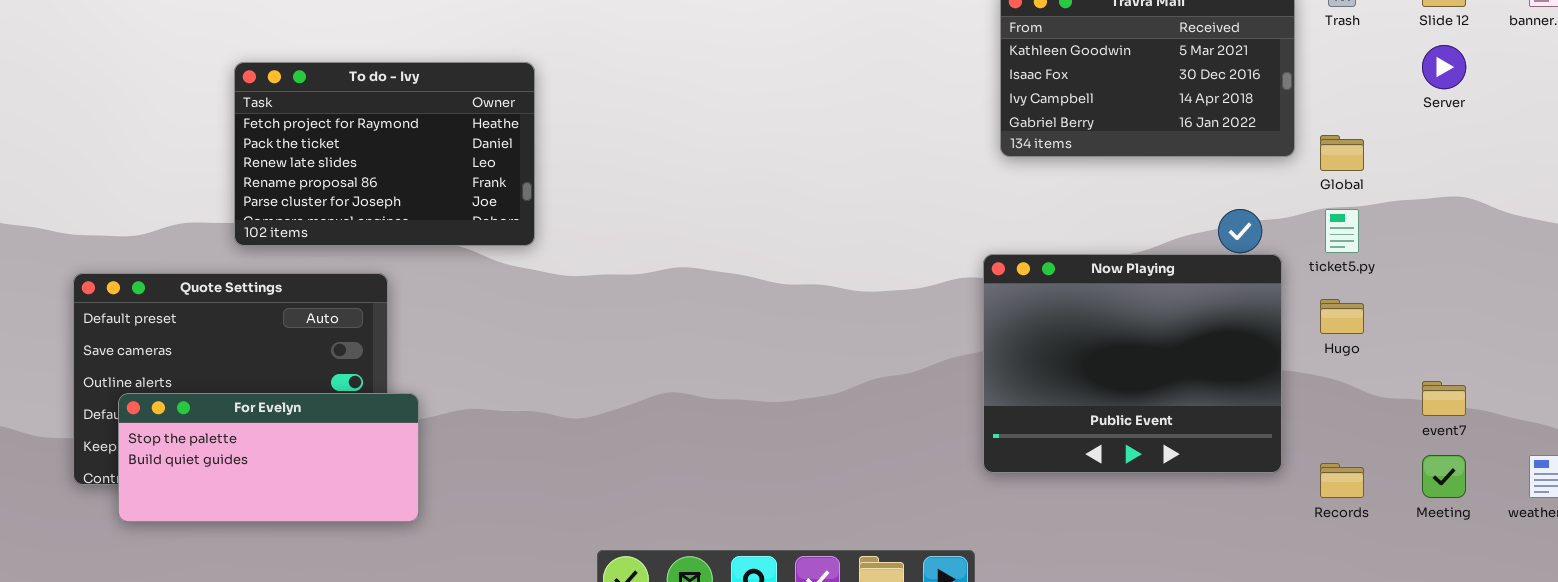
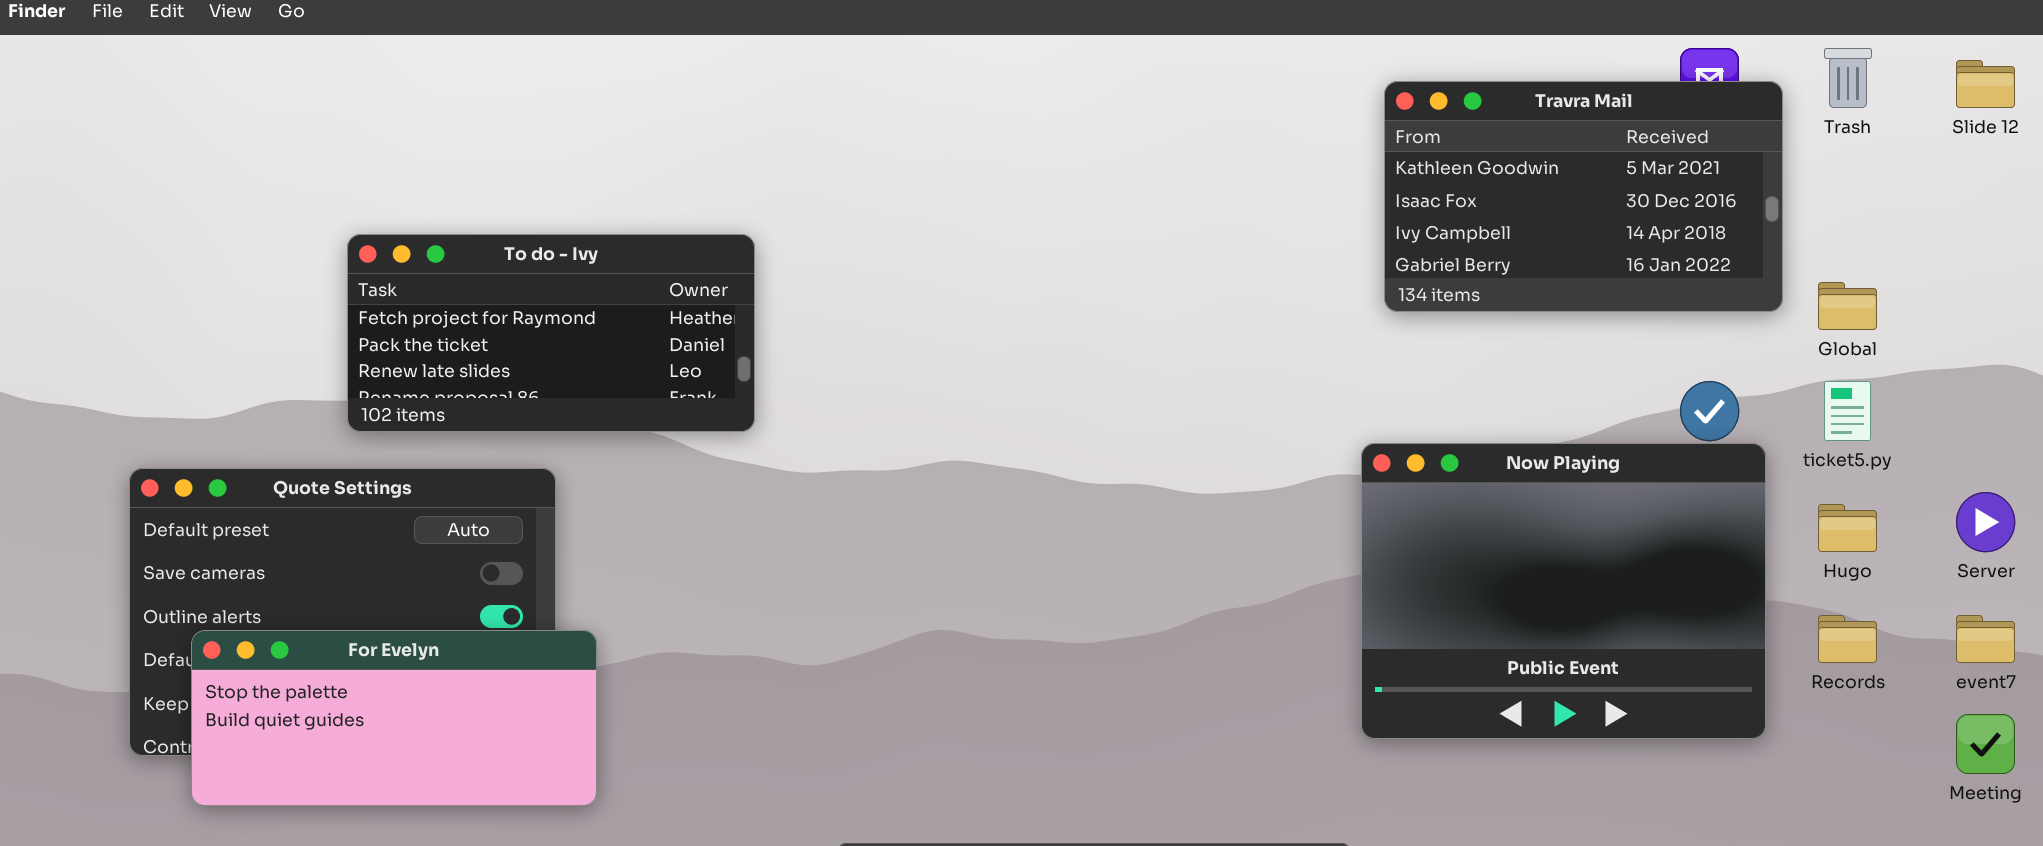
Server: [1422,45,1466,89] -> [1956,492,2015,552], moved
To do - Ivy: [234,62,535,246] -> [347,234,755,432], resized
Records: [1320,463,1364,498] -> [1818,615,1877,663], moved

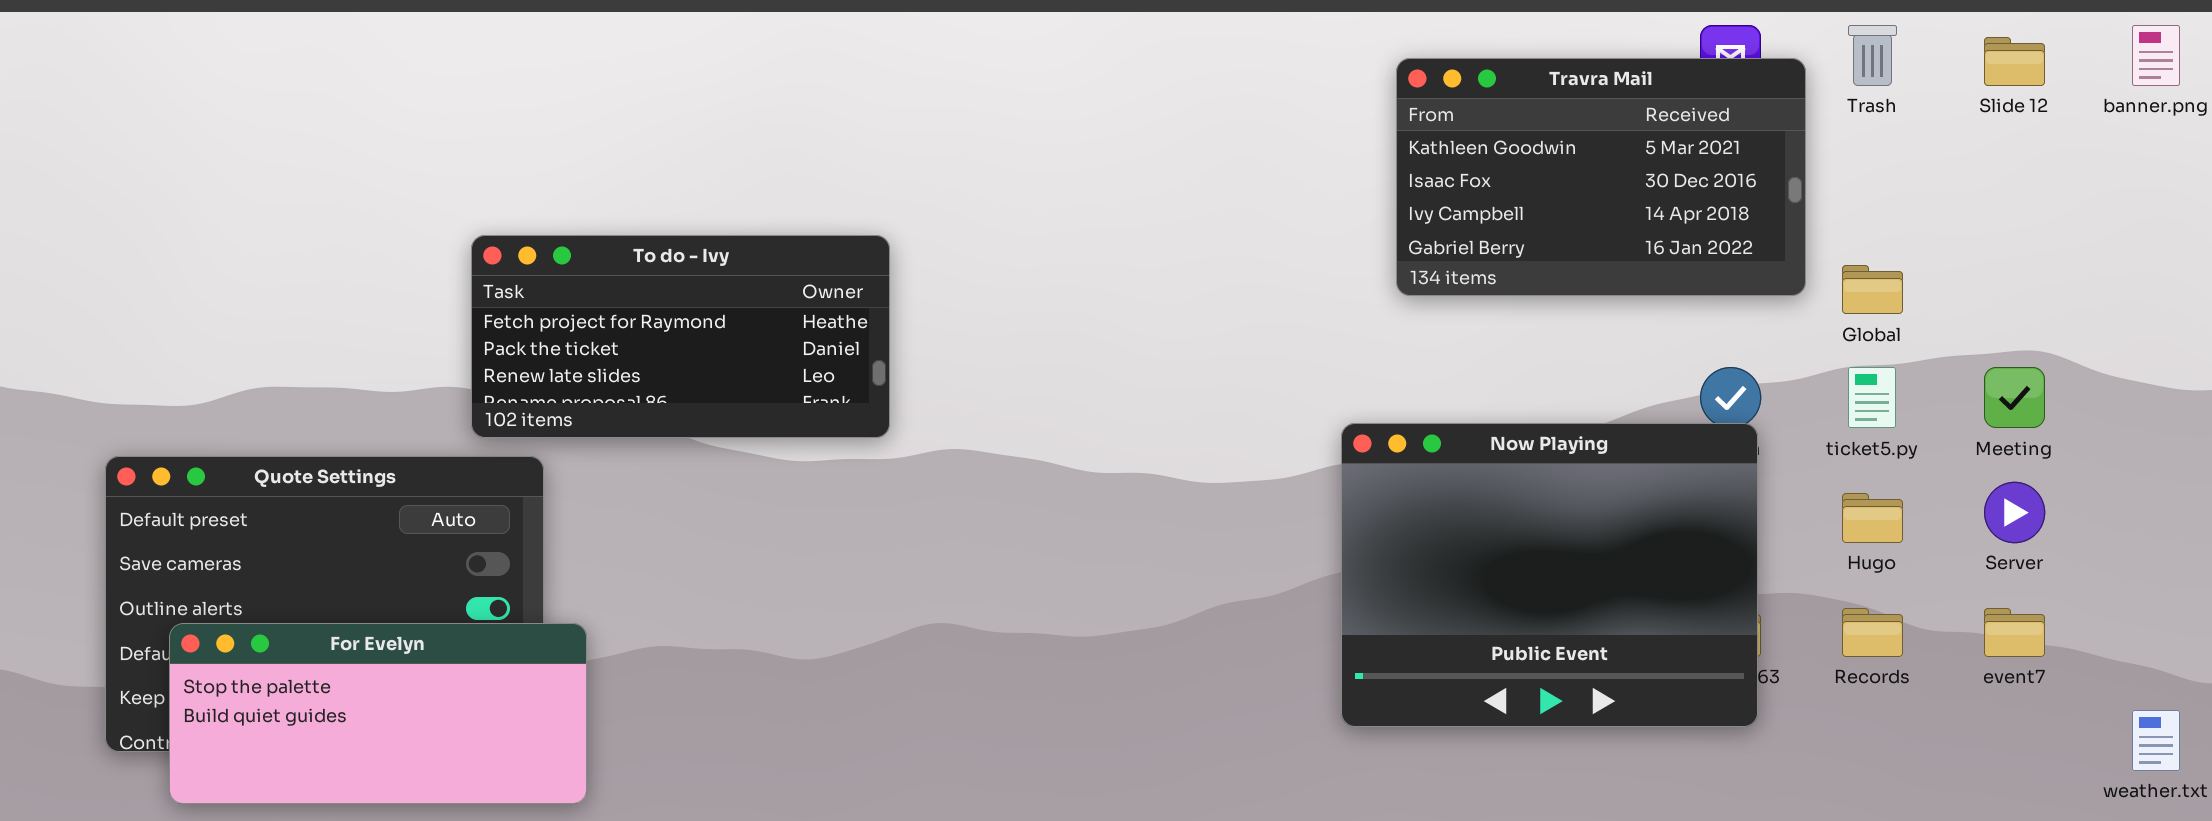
To do - Ivy: [347,234,755,432] -> [471,235,890,438], moved
Now Playing: [1361,443,1766,739] -> [1341,423,1758,727], moved
Meeting: [1956,714,2015,774] -> [1984,367,2045,428], moved

